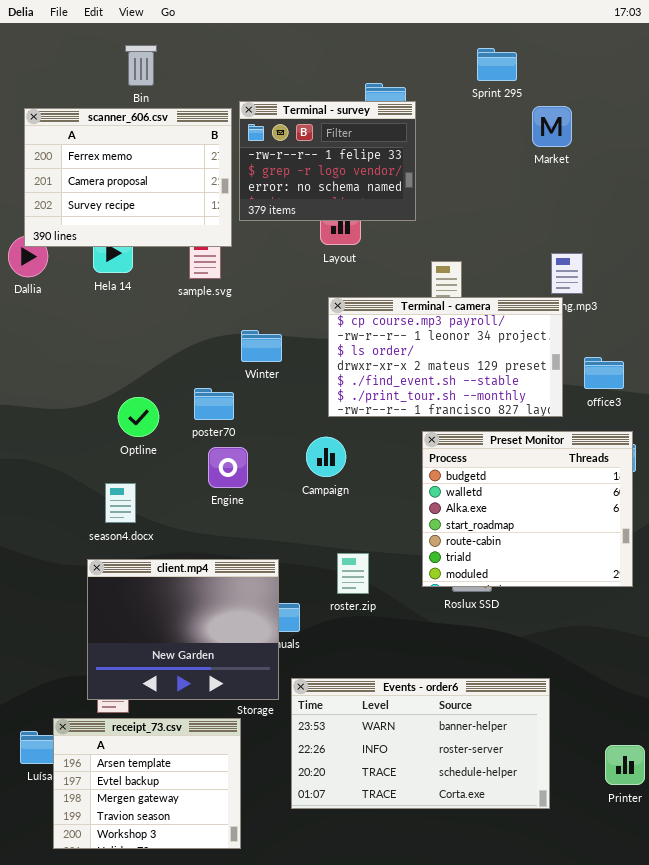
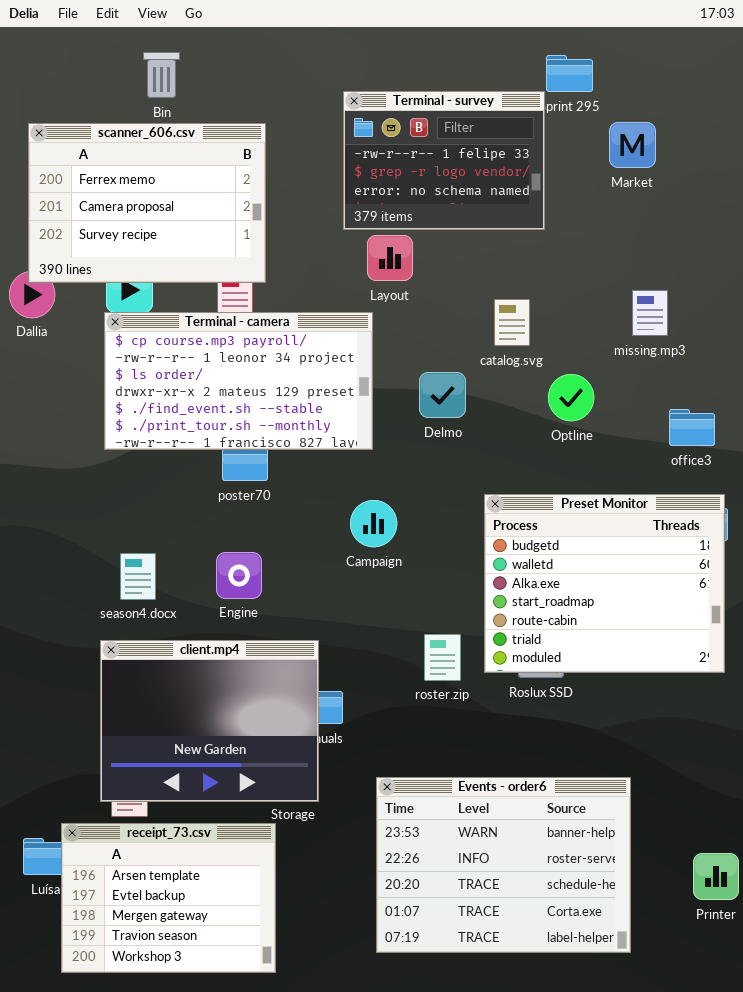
Terminal - survey: [239,101,416,221] -> [343,91,545,230], moved
Terminal - camera: [328,297,563,417] -> [104,312,373,450], moved
Optline: [118,397,159,437] -> [548,374,594,421], moved
Engine: [208,447,248,488] -> [216,552,262,599], moved
roster.zip: [337,553,369,594] -> [424,634,461,681], moved
Events - order6: [291,678,550,809] -> [376,777,631,953], resized

